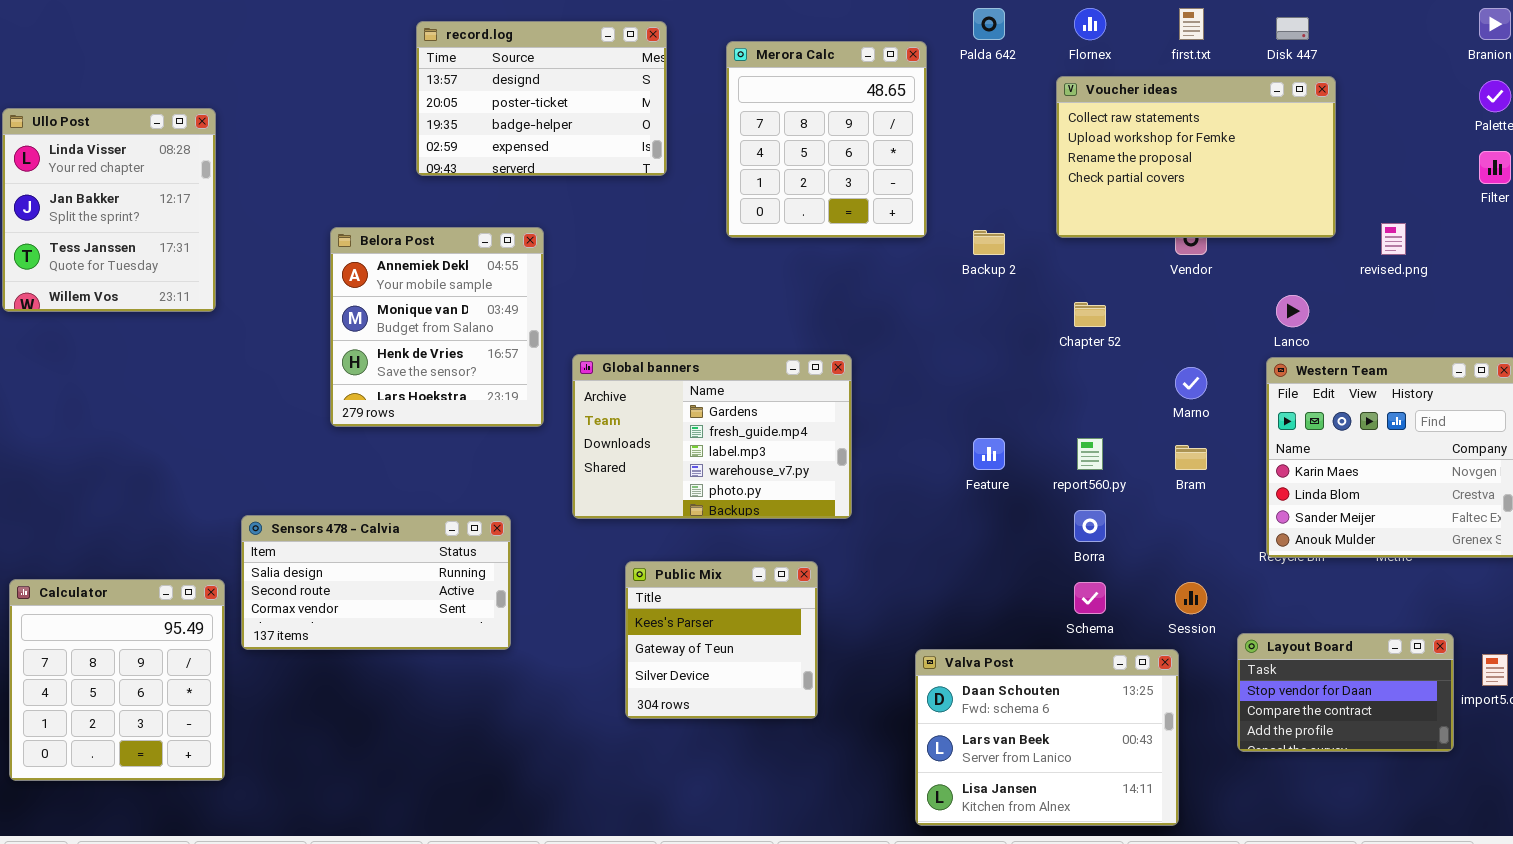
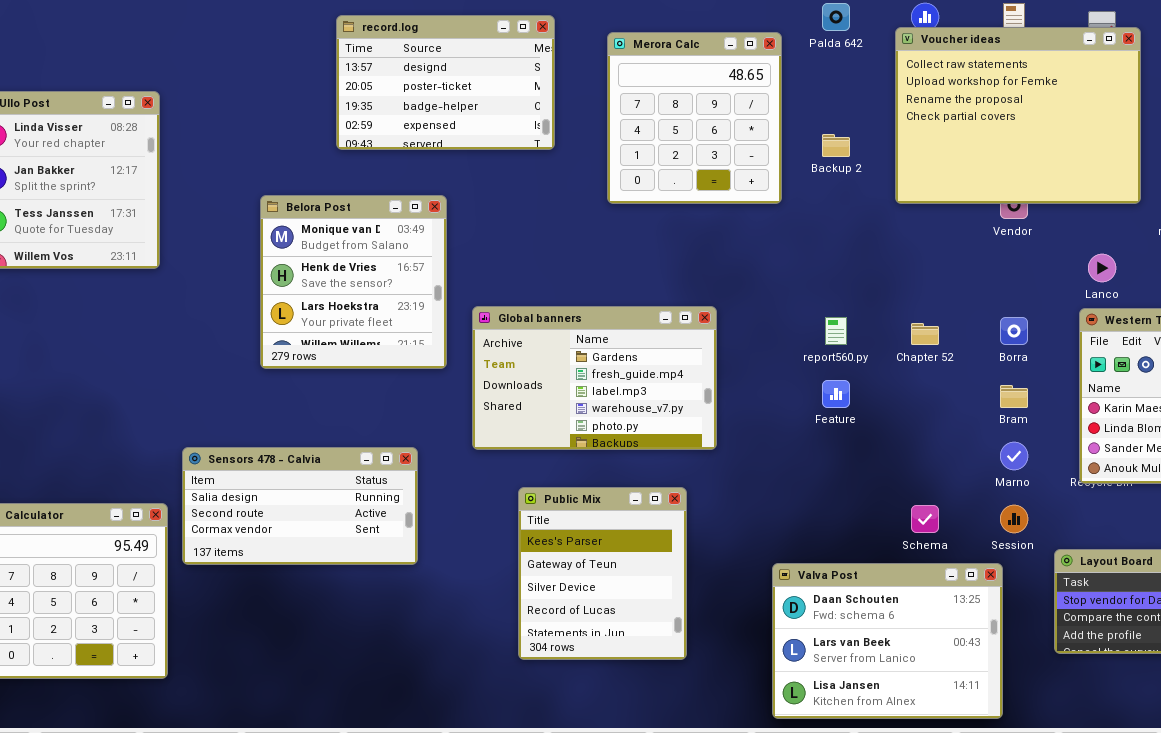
Voucher ideas: [1056,76,1336,238] -> [895,27,1141,204], resized
Belora Post: [330,227,544,427] -> [260,195,447,369], scrolled down 1 row
Backup 2: [973,230,1005,255] -> [822,134,850,157], moved
Chapter 52: [1074,302,1106,327] -> [911,323,939,345], moved
Marno: [1175,367,1207,399] -> [1000,442,1028,470], moved
report560.py: [1077,438,1103,470] -> [825,317,847,345], moved
Borra: [1074,510,1106,542] -> [1000,317,1028,345], moved
Public Mix: [625,561,818,719] -> [518,487,687,660], resized

